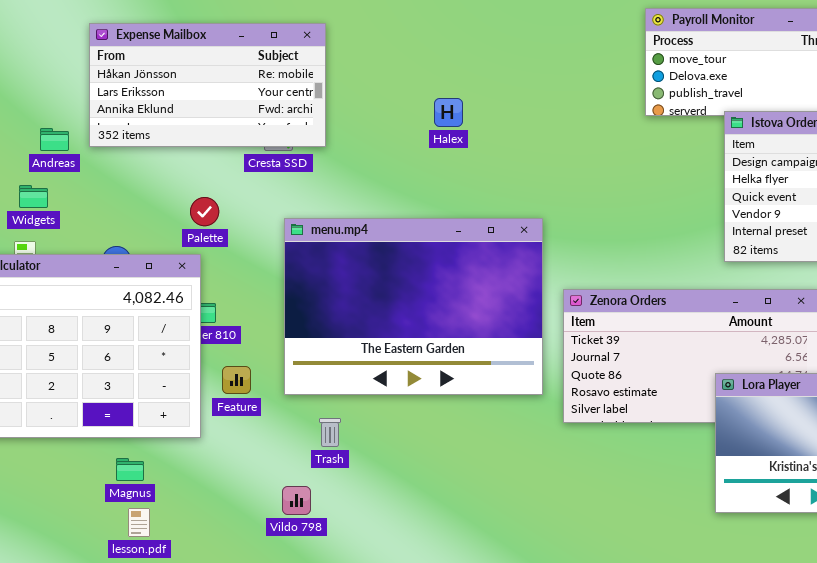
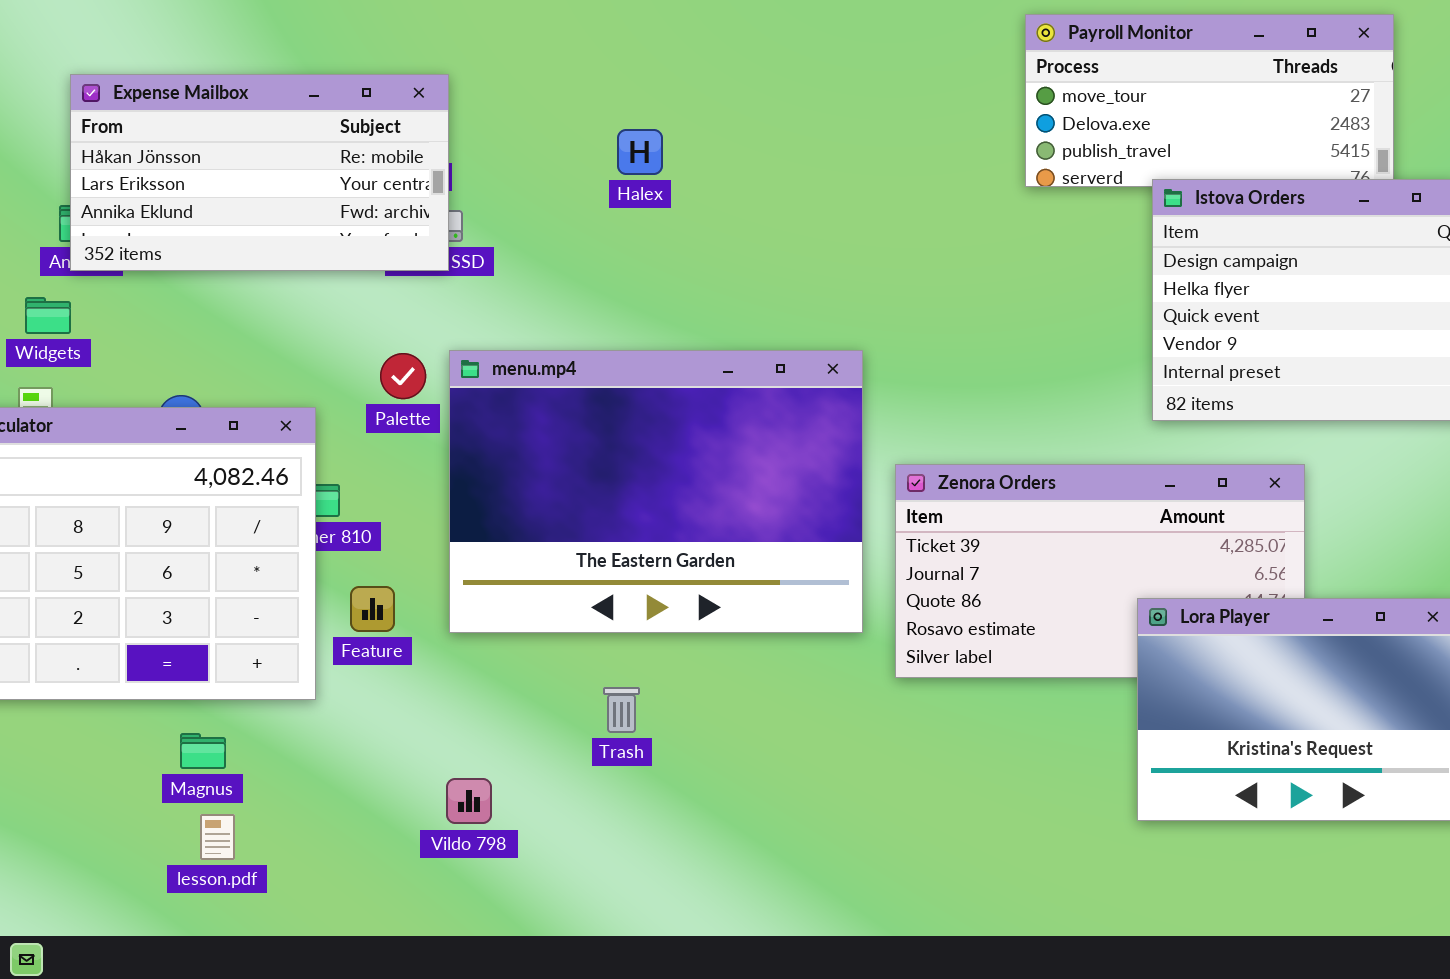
Expense Mailbox: [89,23,326,147] -> [70,74,449,271], moved
Halex: [434,98,463,127] -> [617,129,663,175], moved
Palette: [190,197,219,226] -> [380,353,426,399], moved
Trash: [319,418,341,447] -> [603,687,640,733], moved

